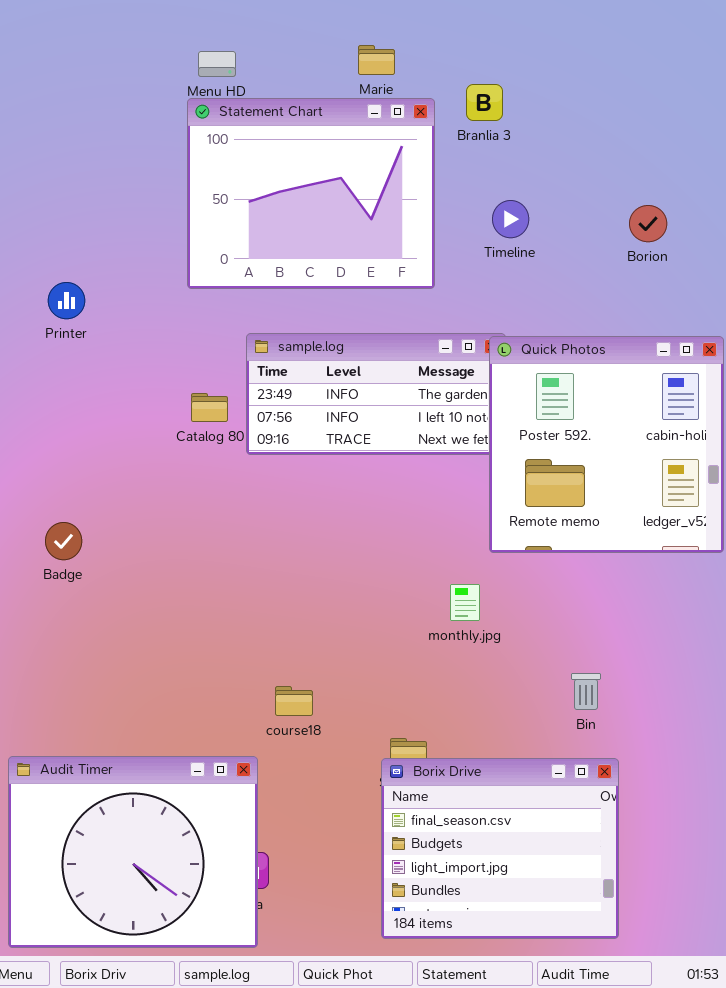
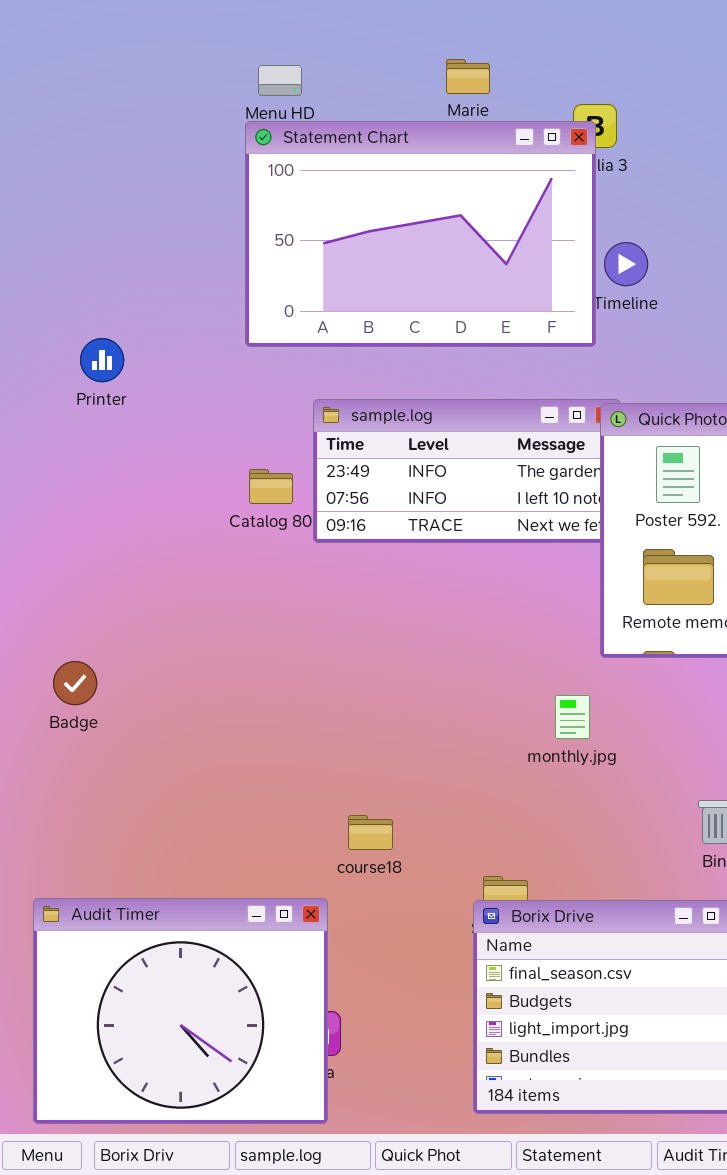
Statement Chart: [187,98,435,289] -> [245,121,596,347], resized
Badge: [45,522,82,560] -> [53,661,97,705], moved

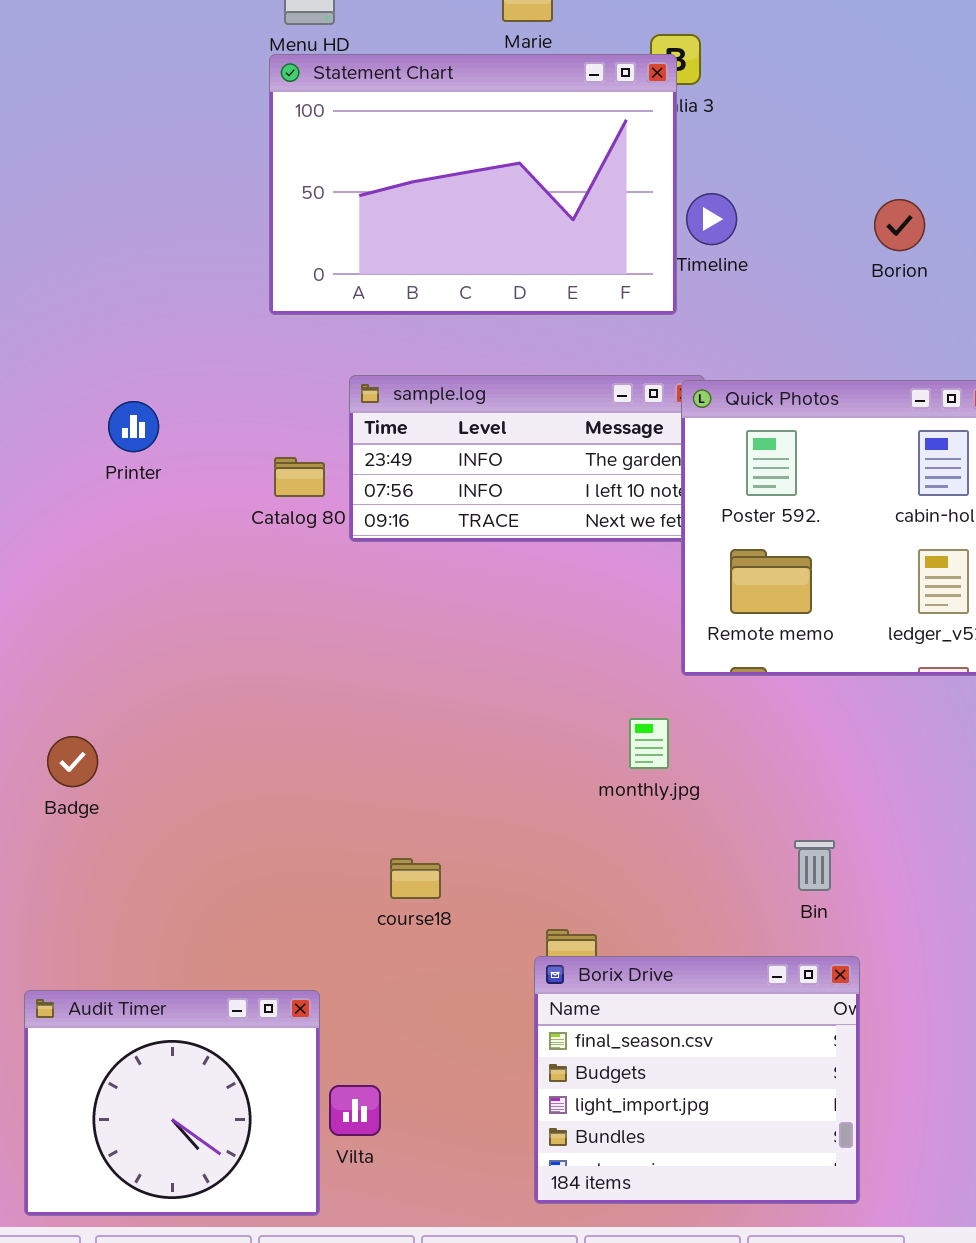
Printer: [80,338,124,382] -> [108,401,159,452], moved
Badge: [53,661,97,705] -> [47,736,98,787], moved
Audit Timer: [33,898,328,1124] -> [24,990,320,1216], resized

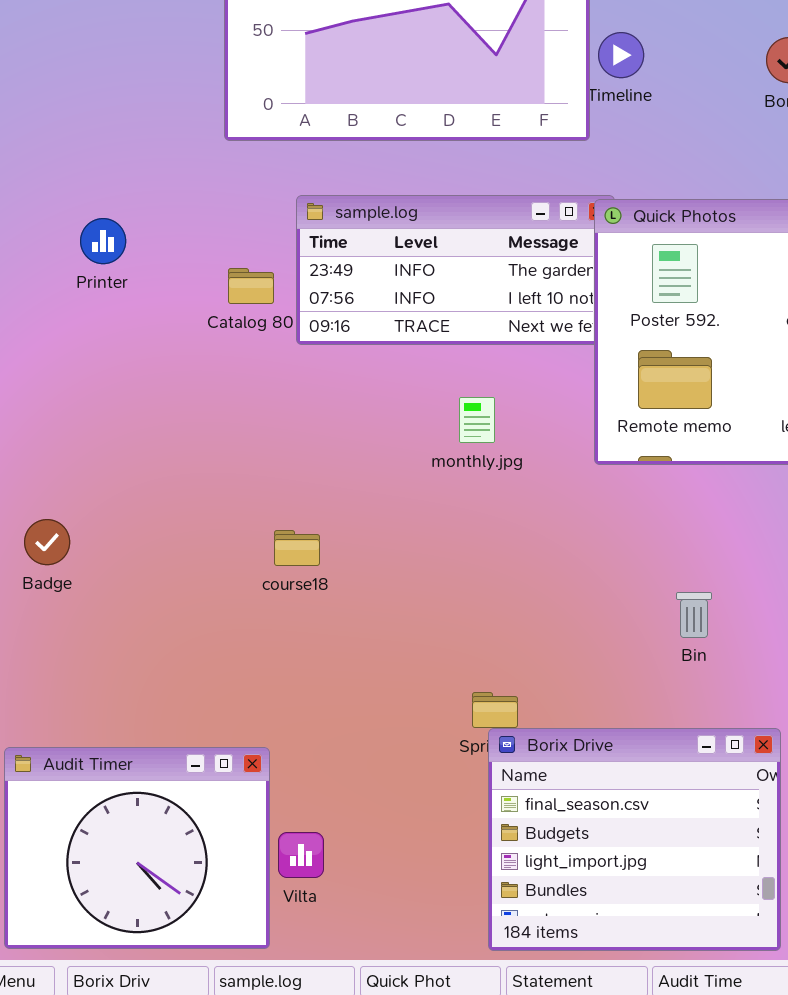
monthly.jpg: [629,718,669,769] -> [459,397,495,443], moved
Bin: [794,840,835,891] -> [676,592,712,638], moved
course18: [390,858,441,899] -> [274,530,320,566], moved
Borix Drive: [534,956,860,1204] -> [488,728,781,951], moved

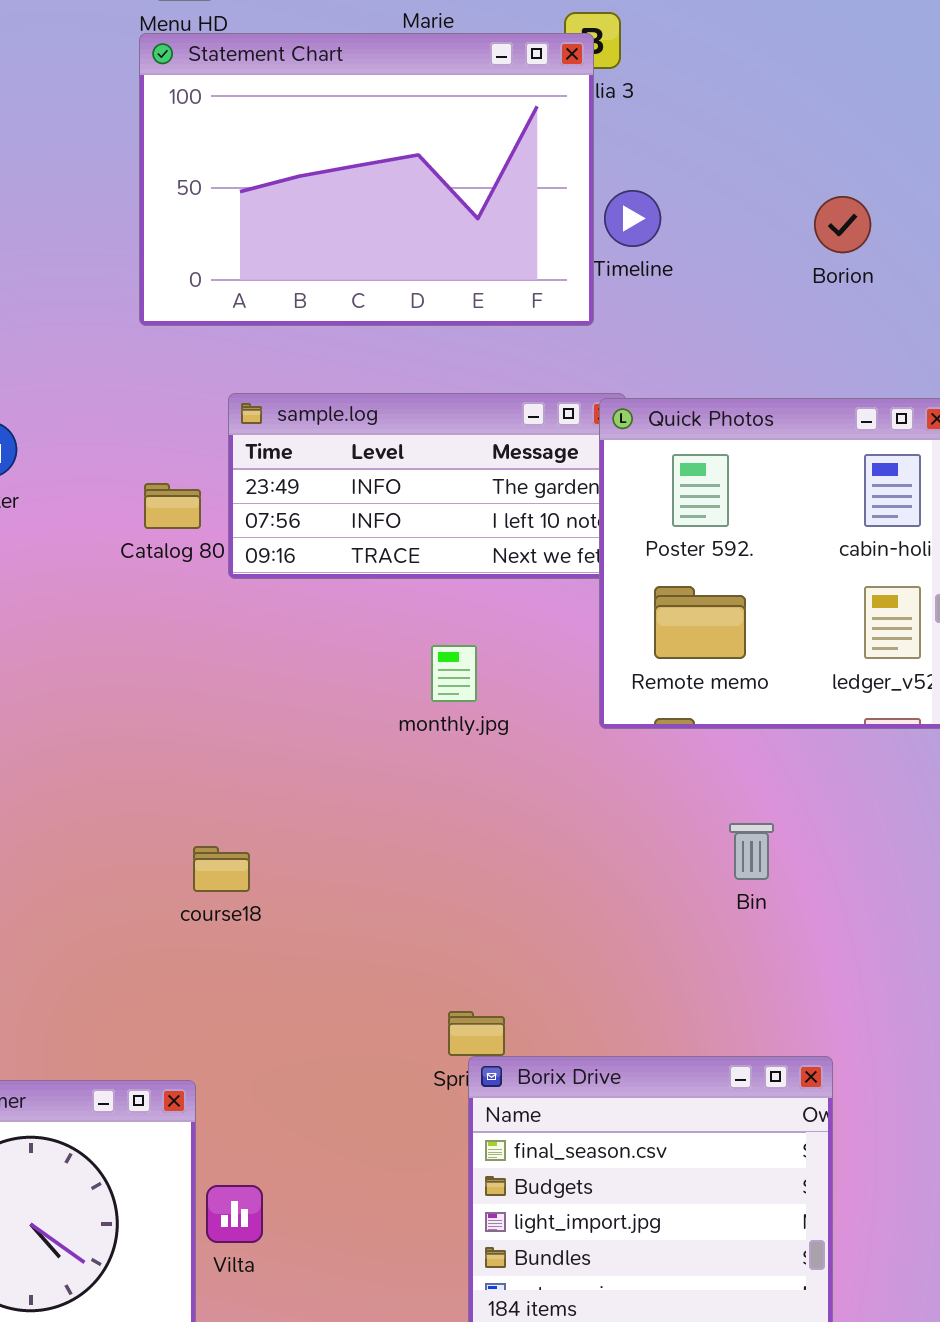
course18: [274,530,320,566] -> [193,846,250,892], moved
Bin: [676,592,712,638] -> [729,823,774,880], moved

